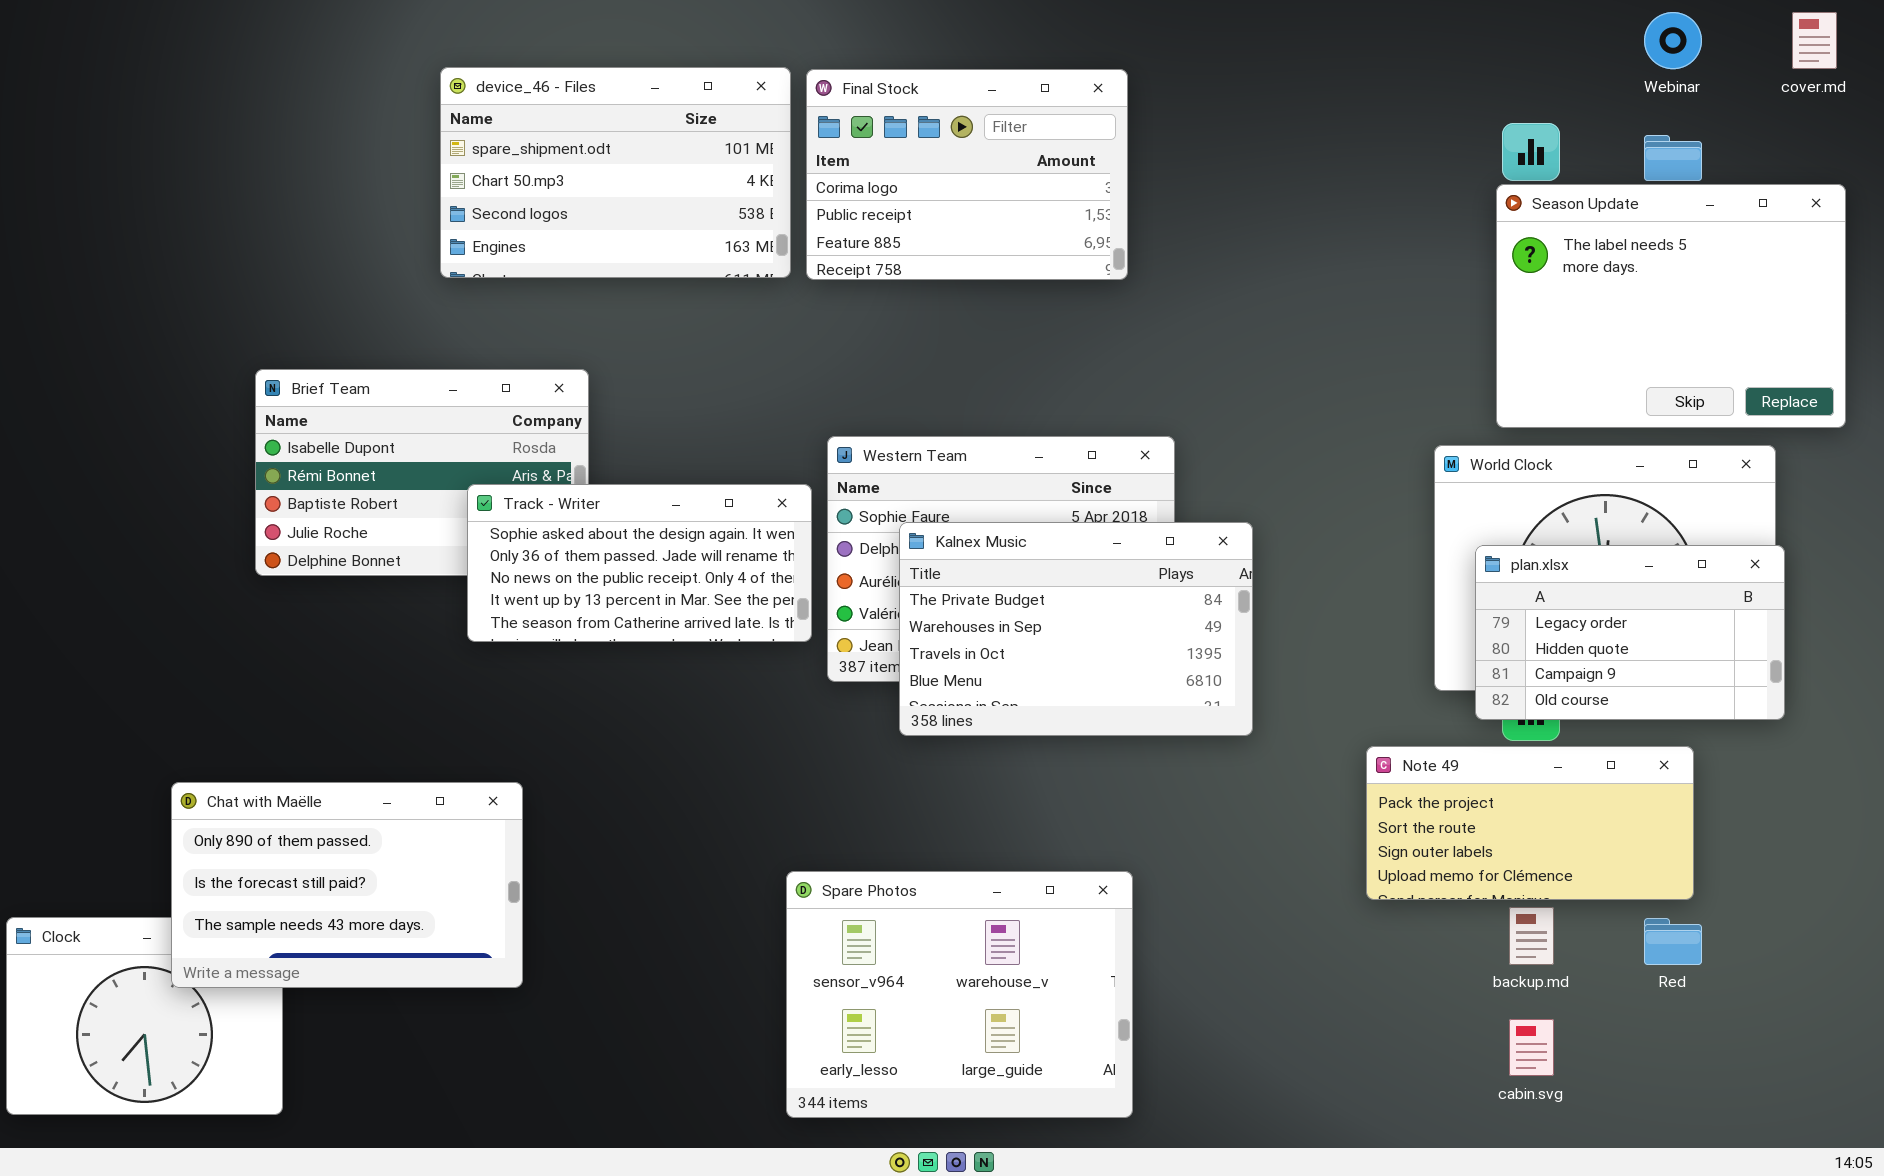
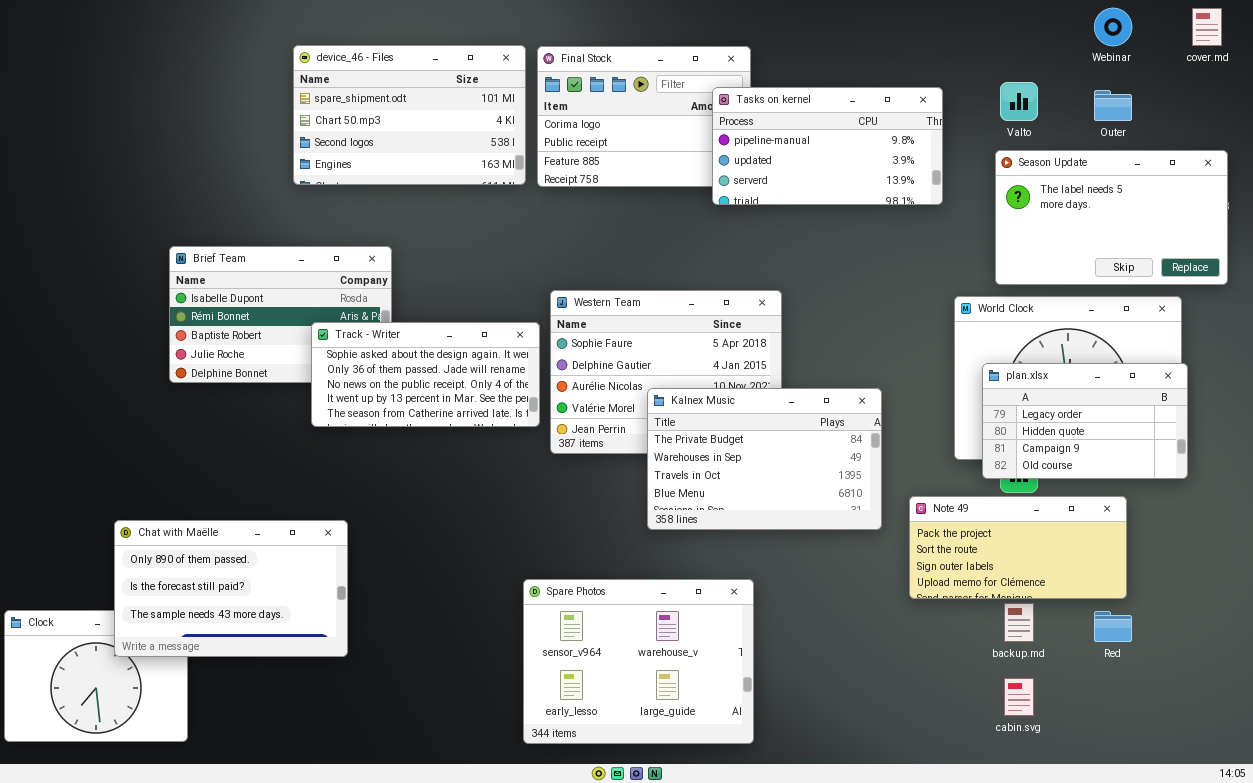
Tasks on kernel: none -> [712,87,943,205], opened
Season Update: [1496,184,1846,428] -> [995,150,1228,285], resized
Kalnex Music: [899,522,1253,736] -> [647,388,882,530], moved

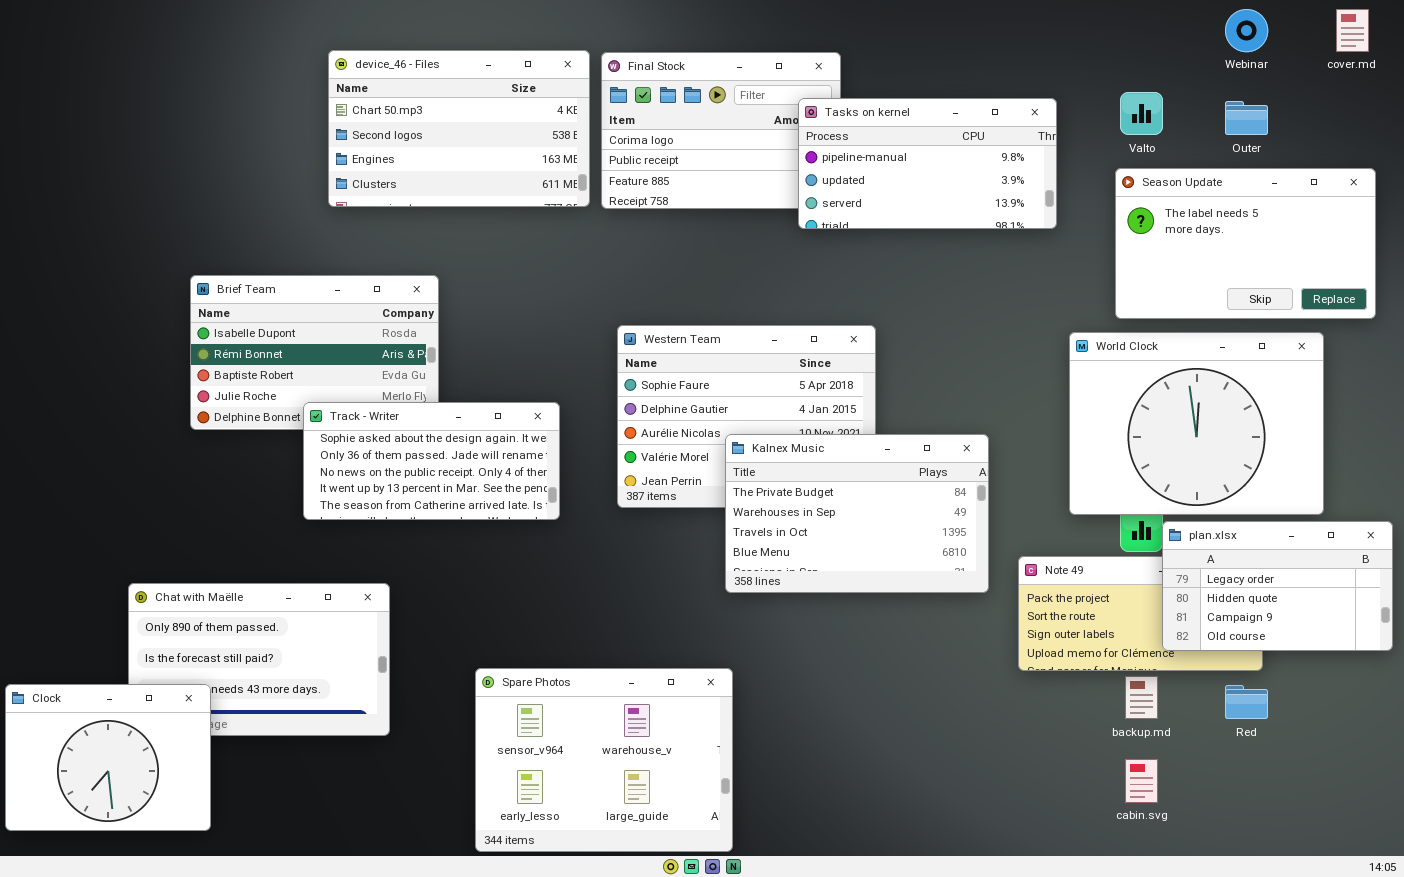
device_46 - Files: [293,45,526,185] -> [328,50,590,207], scrolled down 1 row
Track - Writer: [311,322,540,427] -> [303,402,560,520], moved
plan.xlsx: [982,363,1188,479] -> [1162,521,1393,651], moved
Spare Photos: [523,579,754,744] -> [475,668,733,852], moved
Clock: [4,610,188,742] -> [5,684,211,831], raised

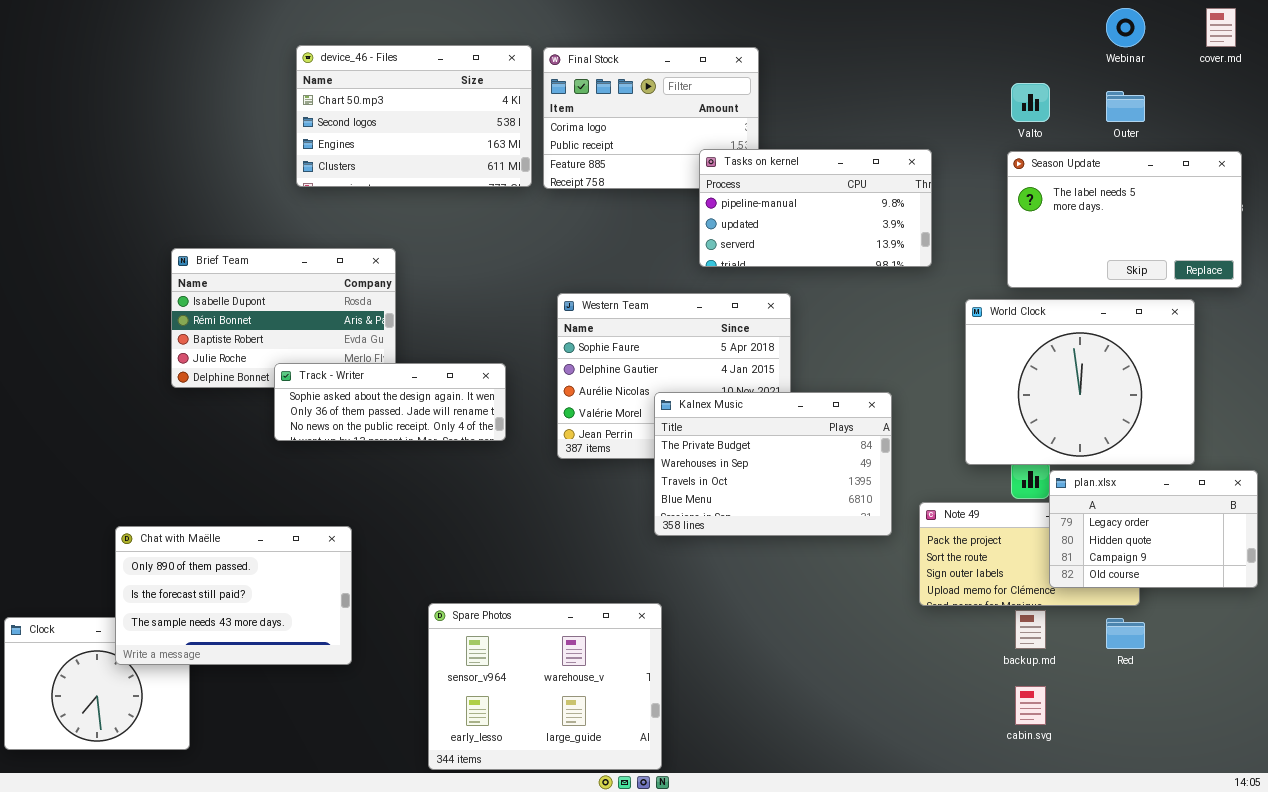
Tasks on kernel: [798,98,1057,229] -> [699,149,932,267], moved
Track - Writer: [303,402,560,520] -> [274,363,506,441], resized
Chat with Maëlle: [128,583,390,736] -> [115,526,352,665], raised

